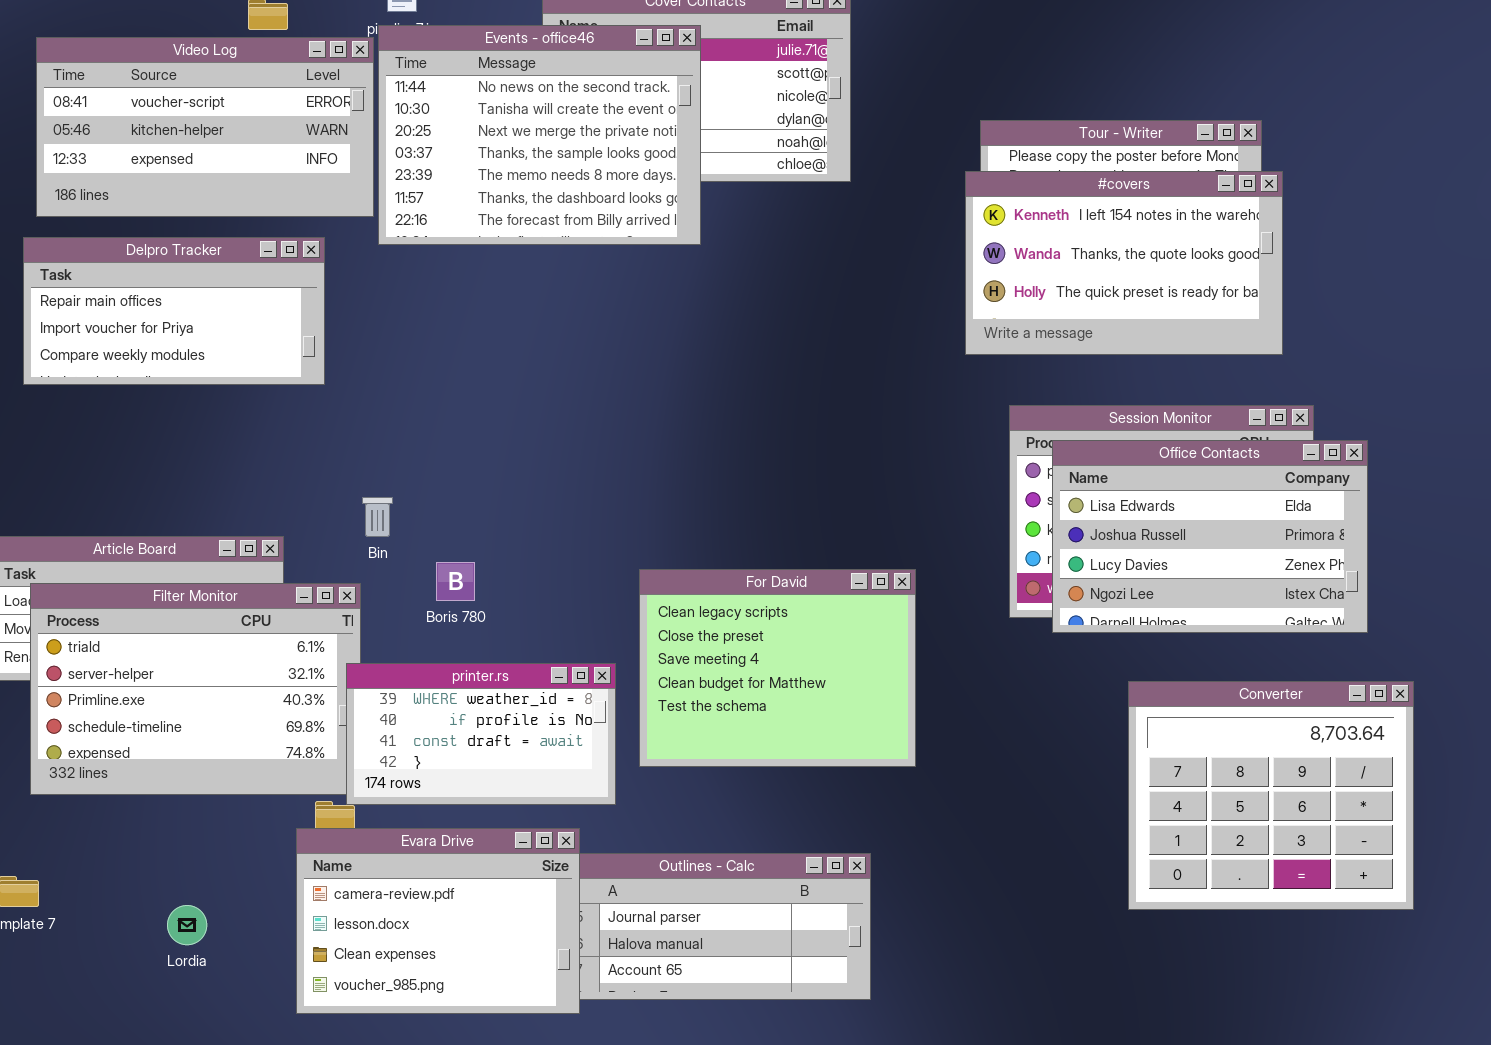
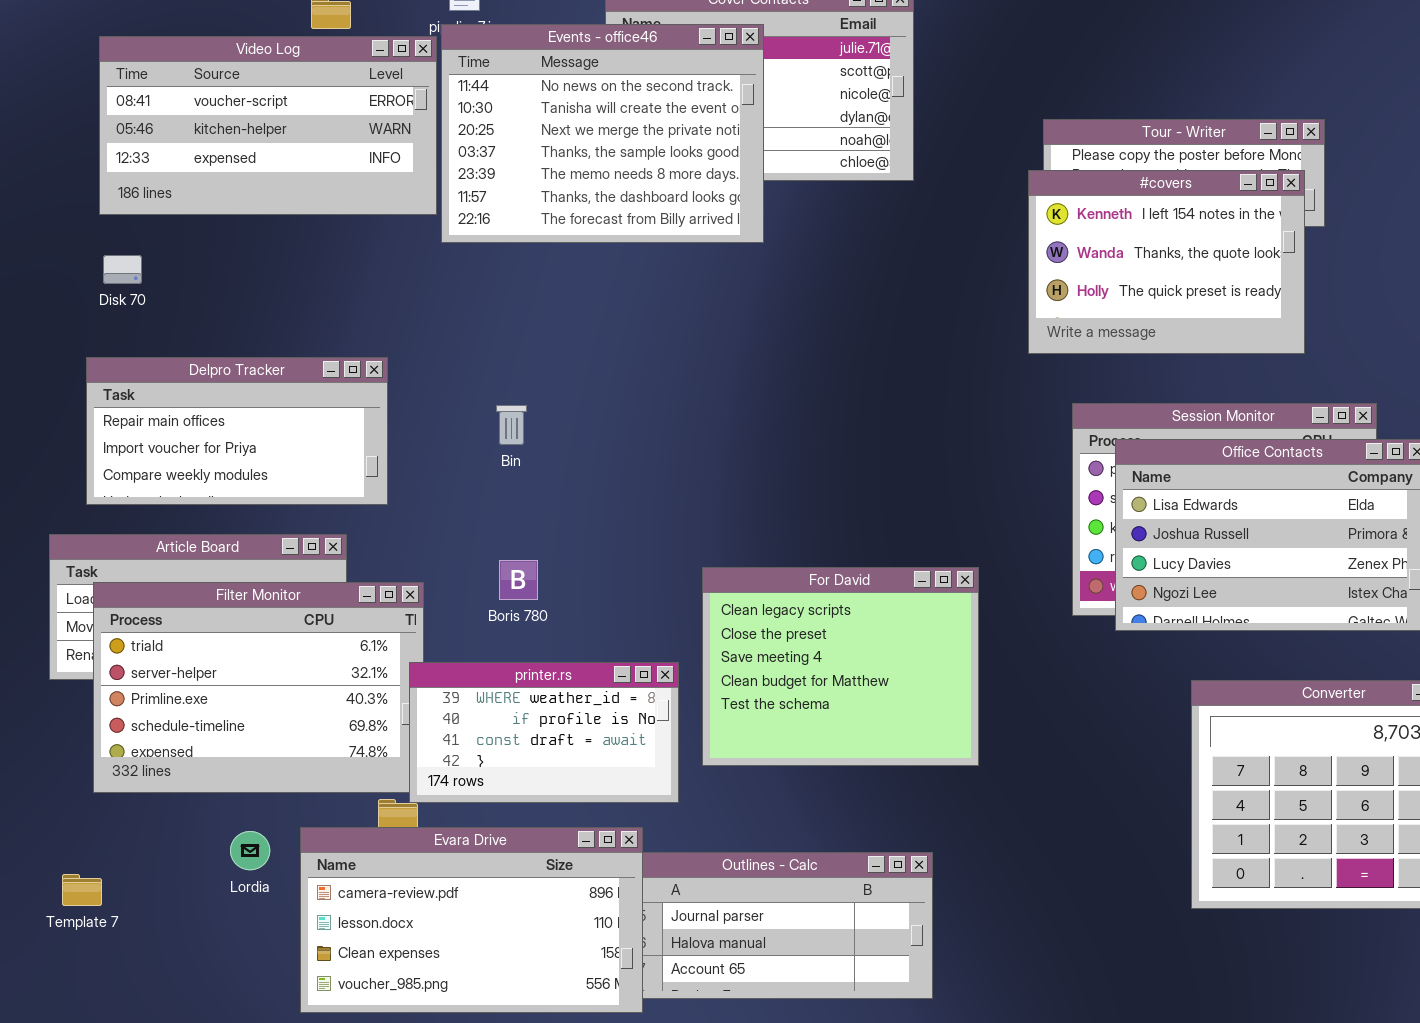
#covers: [965,171,1283,355] -> [1028,170,1305,354], resized
Delpro Tracker: [23,237,325,385] -> [86,357,388,505], moved
Bin: [362,497,393,537] -> [496,405,527,445], moved
Evara Drive: [296,828,580,1014] -> [300,827,643,1013], resized
Lordia: [167,905,207,945] -> [230,831,270,870], moved

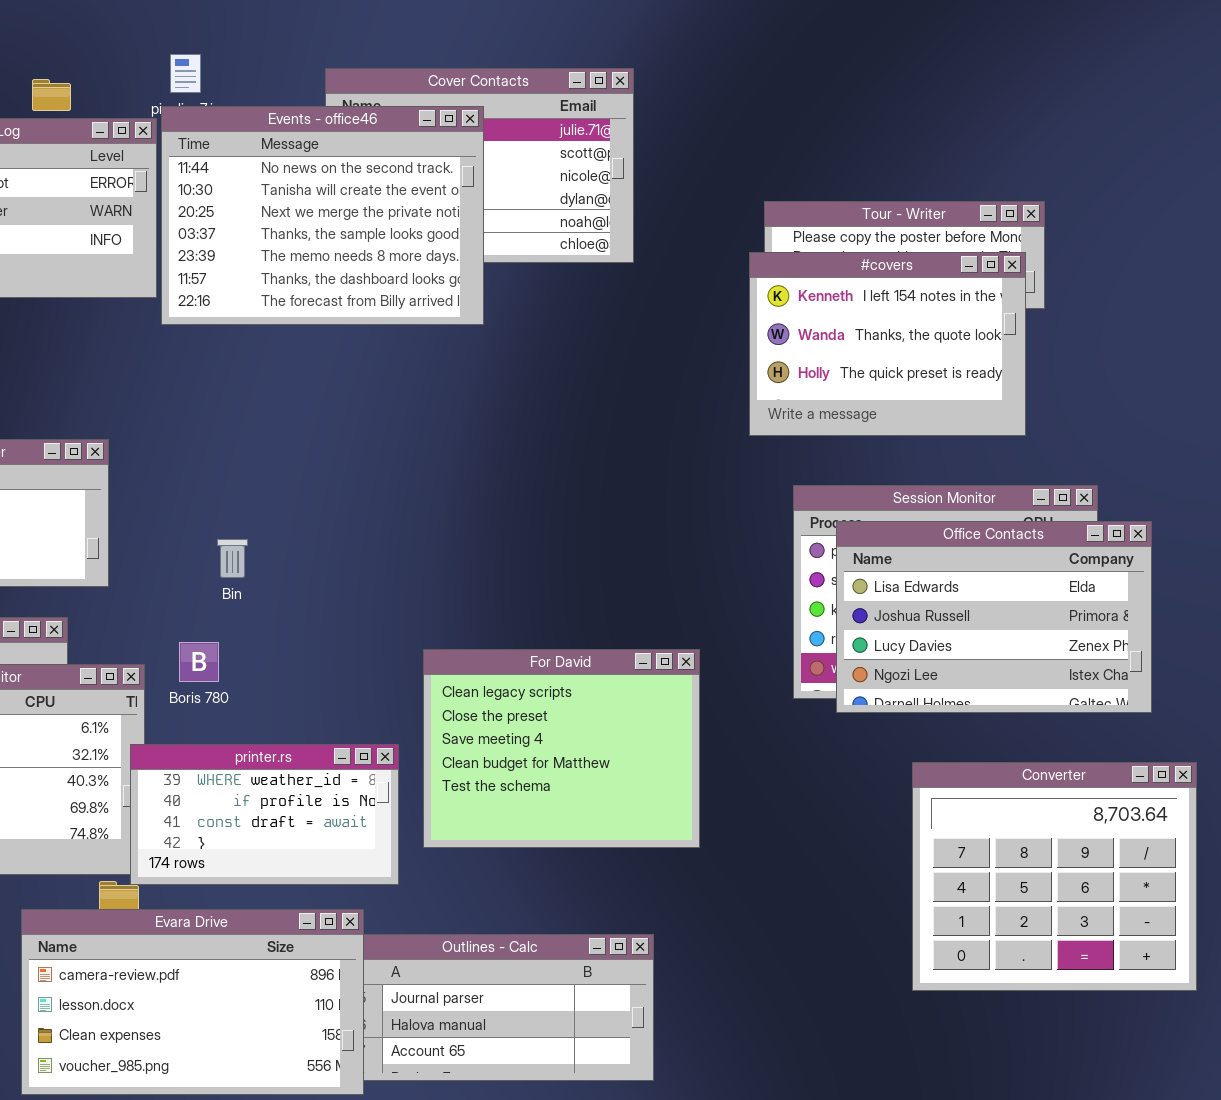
Bin: [496,405,527,445] -> [217,539,248,578], moved
Boris 780: [499,560,538,600] -> [179,642,219,682], moved

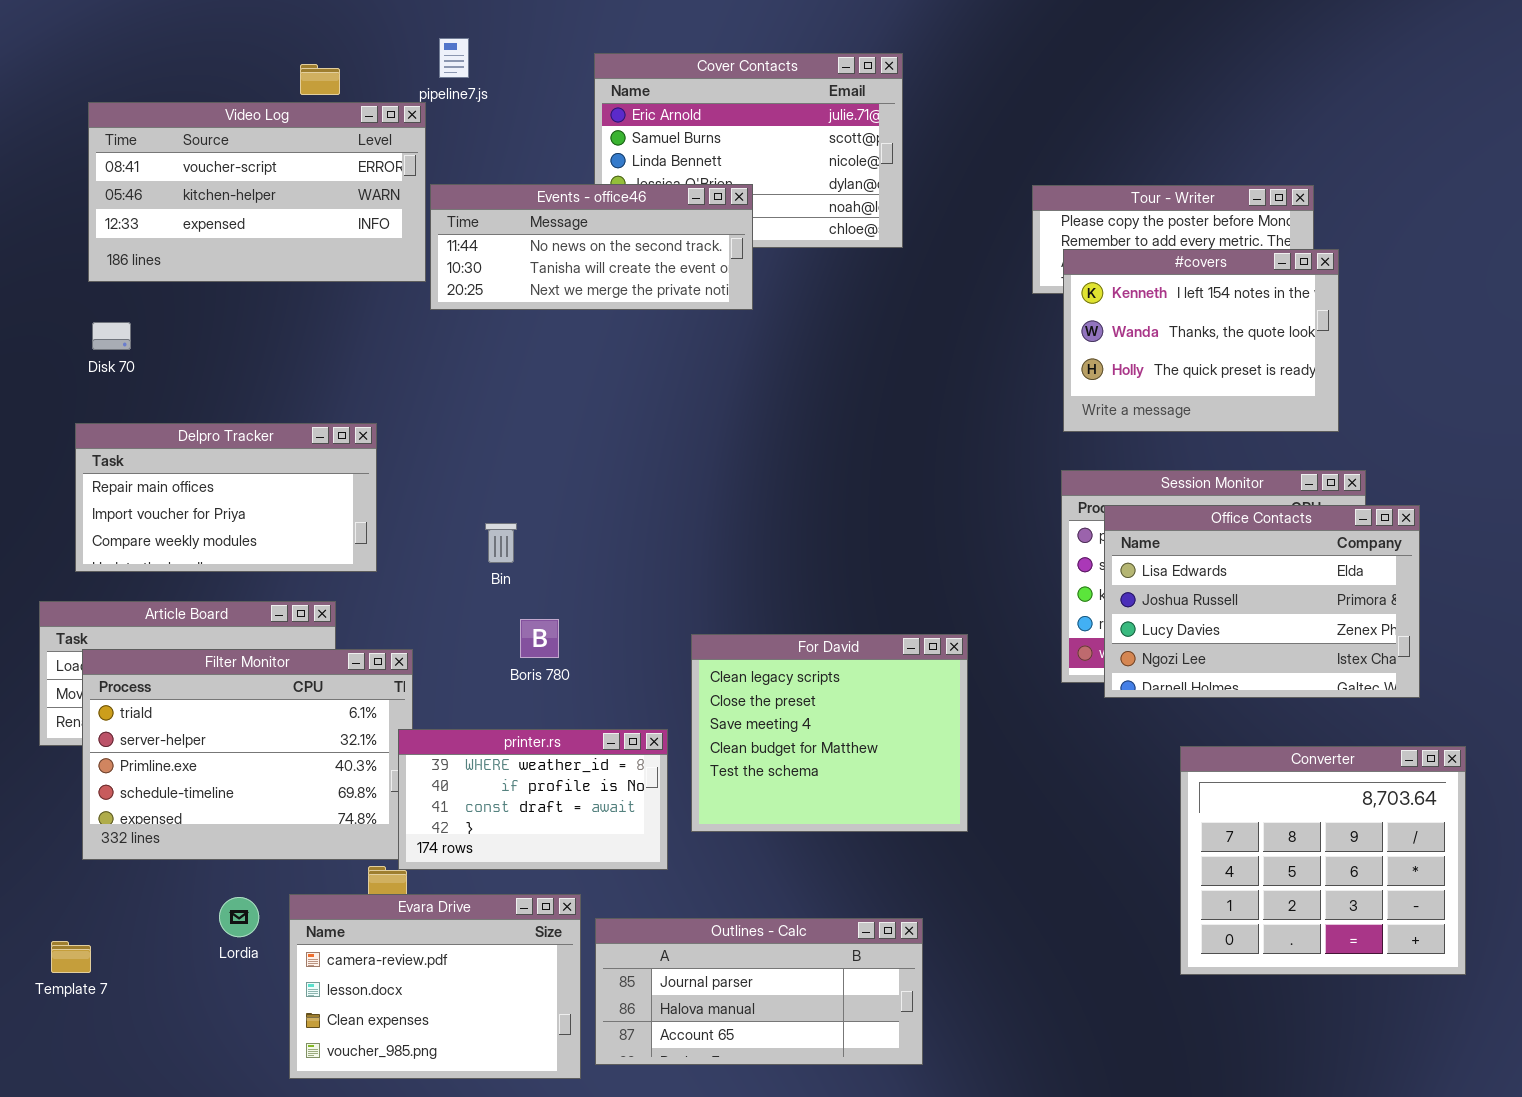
Events - office46: [161,106,484,325] -> [430,184,753,310], resized
#covers: [749,252,1026,436] -> [1063,249,1339,432], moved
Boris 780: [179,642,219,682] -> [520,619,559,658], moved
Evara Drive: [21,909,364,1095] -> [289,894,581,1079], resized

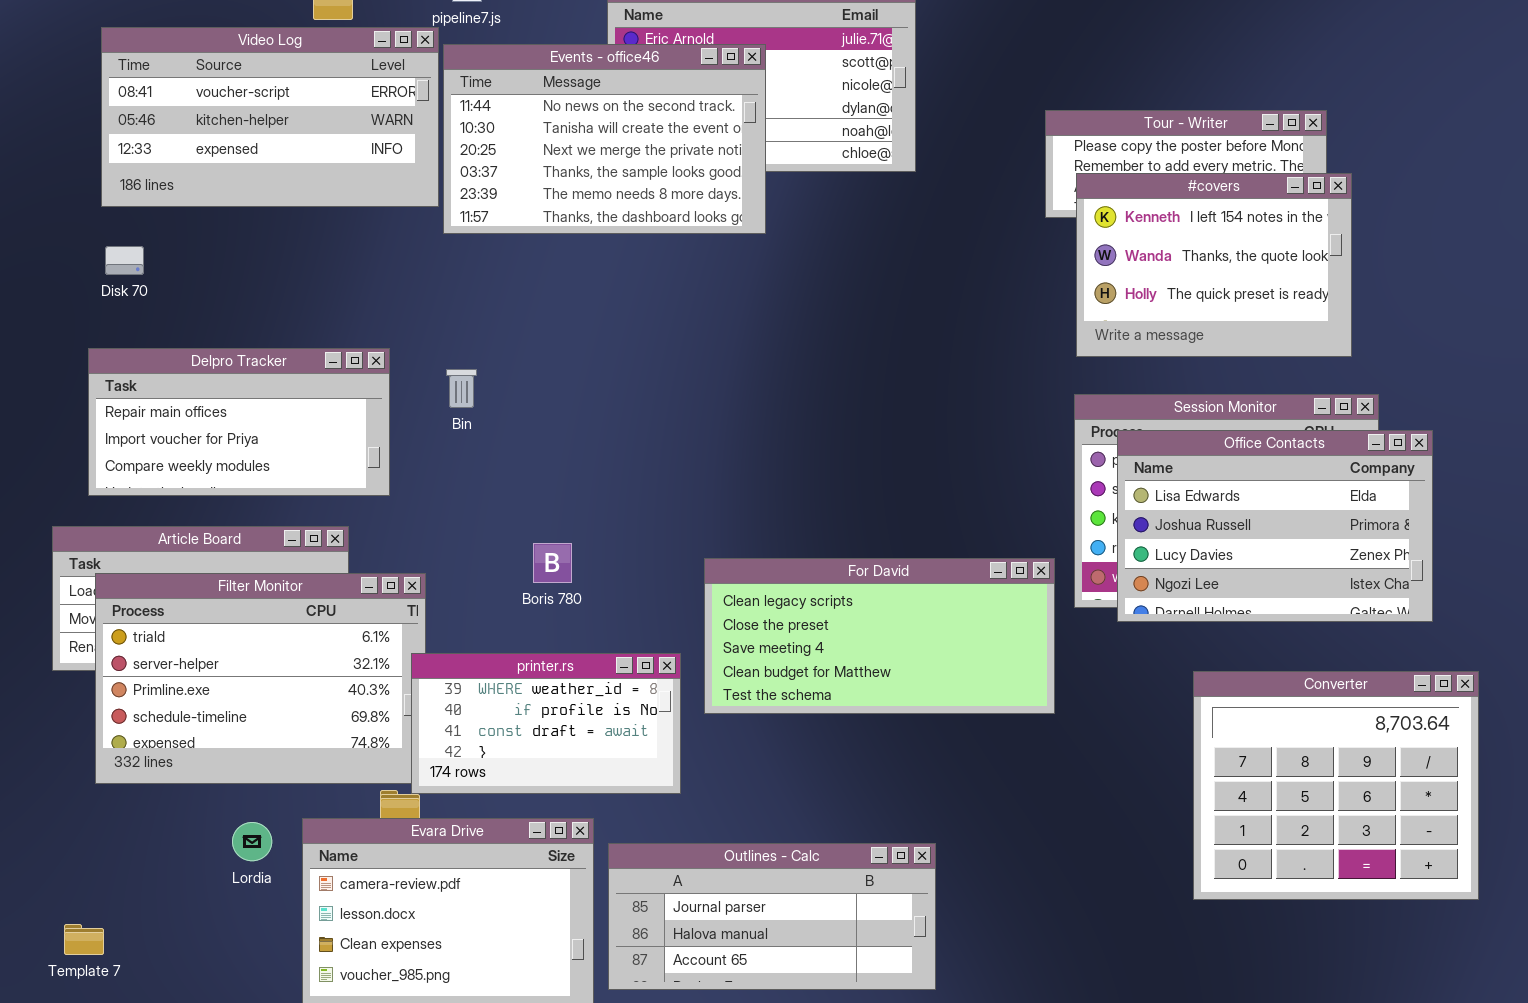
Events - office46: [430,184,753,310] -> [443,44,766,234], resized
Bin: [485,523,517,563] -> [446,369,477,408], moved
For David: [691,634,968,832] -> [704,558,1055,714], resized
Template 7: [51,941,91,973] -> [64,924,104,955], moved

